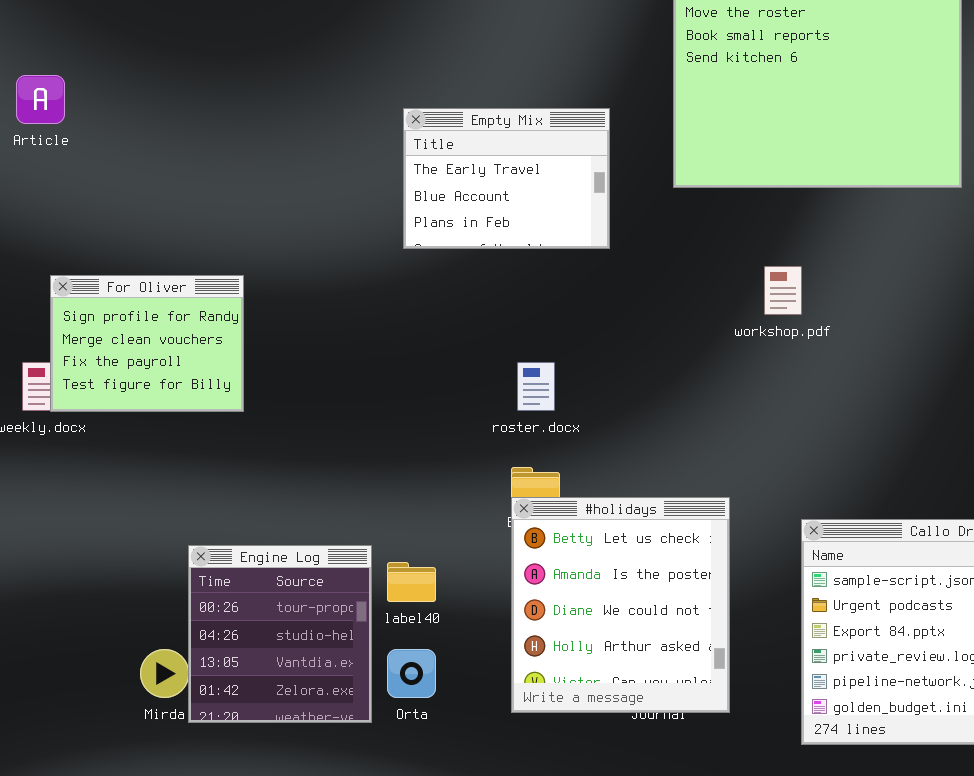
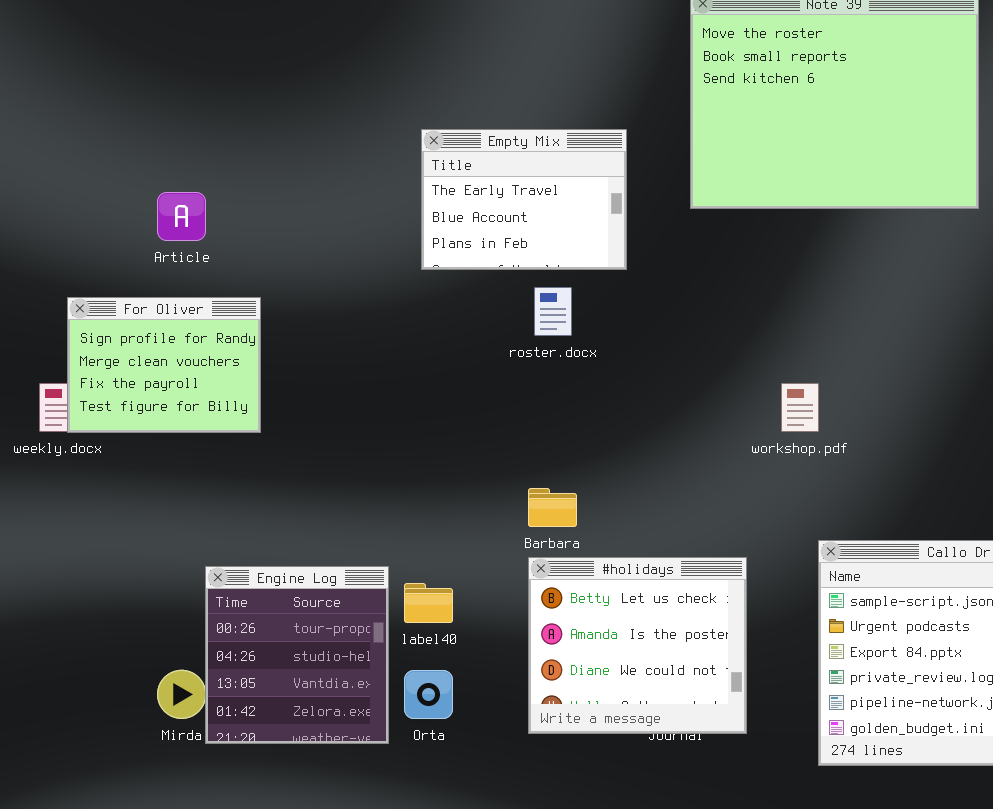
Article: [16,75,65,124] -> [157,192,206,241], moved
workshop.pdf: [764,266,802,315] -> [781,383,819,432], moved
roster.docx: [517,362,555,411] -> [534,287,572,336], moved
#holidays: [511,497,730,713] -> [528,557,747,734], resized

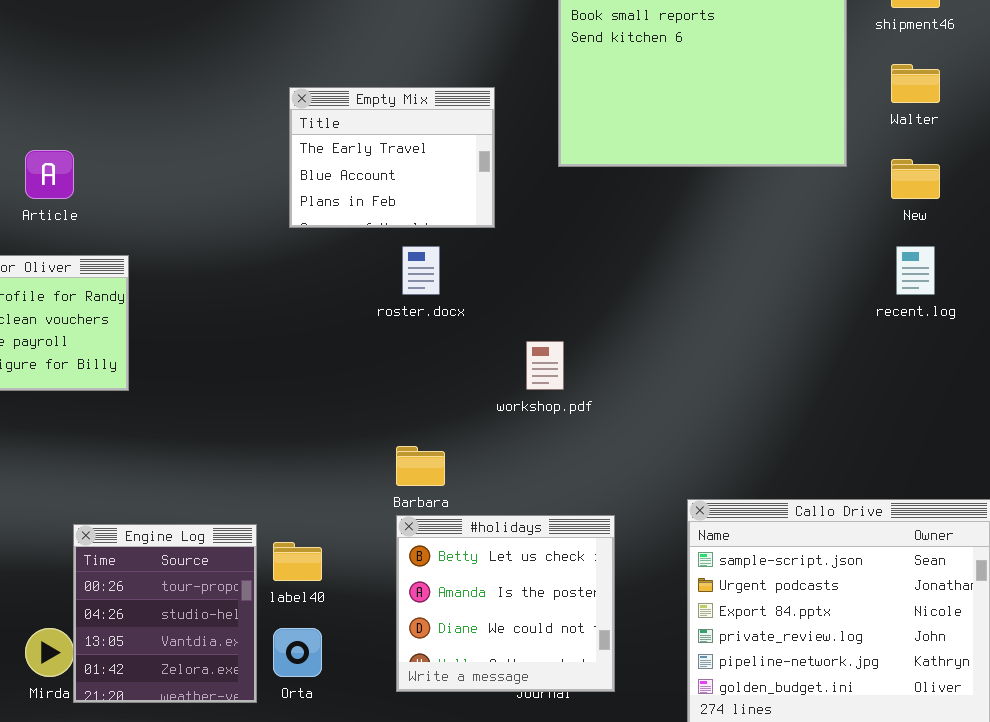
workshop.pdf: [781,383,819,432] -> [526,341,564,390], moved

